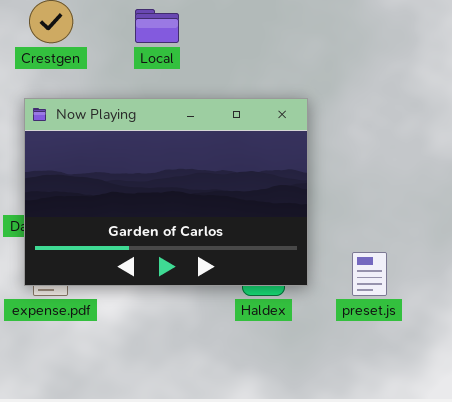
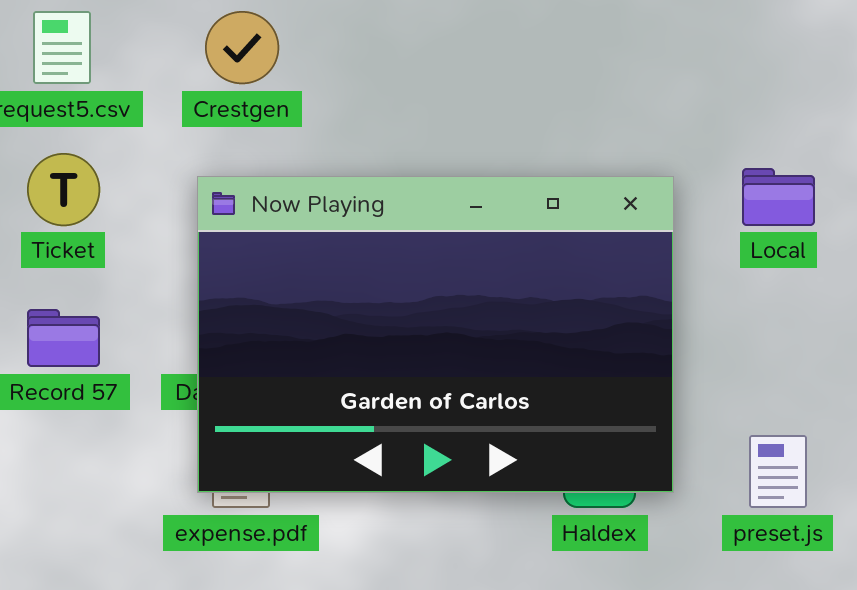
Local: [135,9,179,43] -> [742,168,815,226], moved

